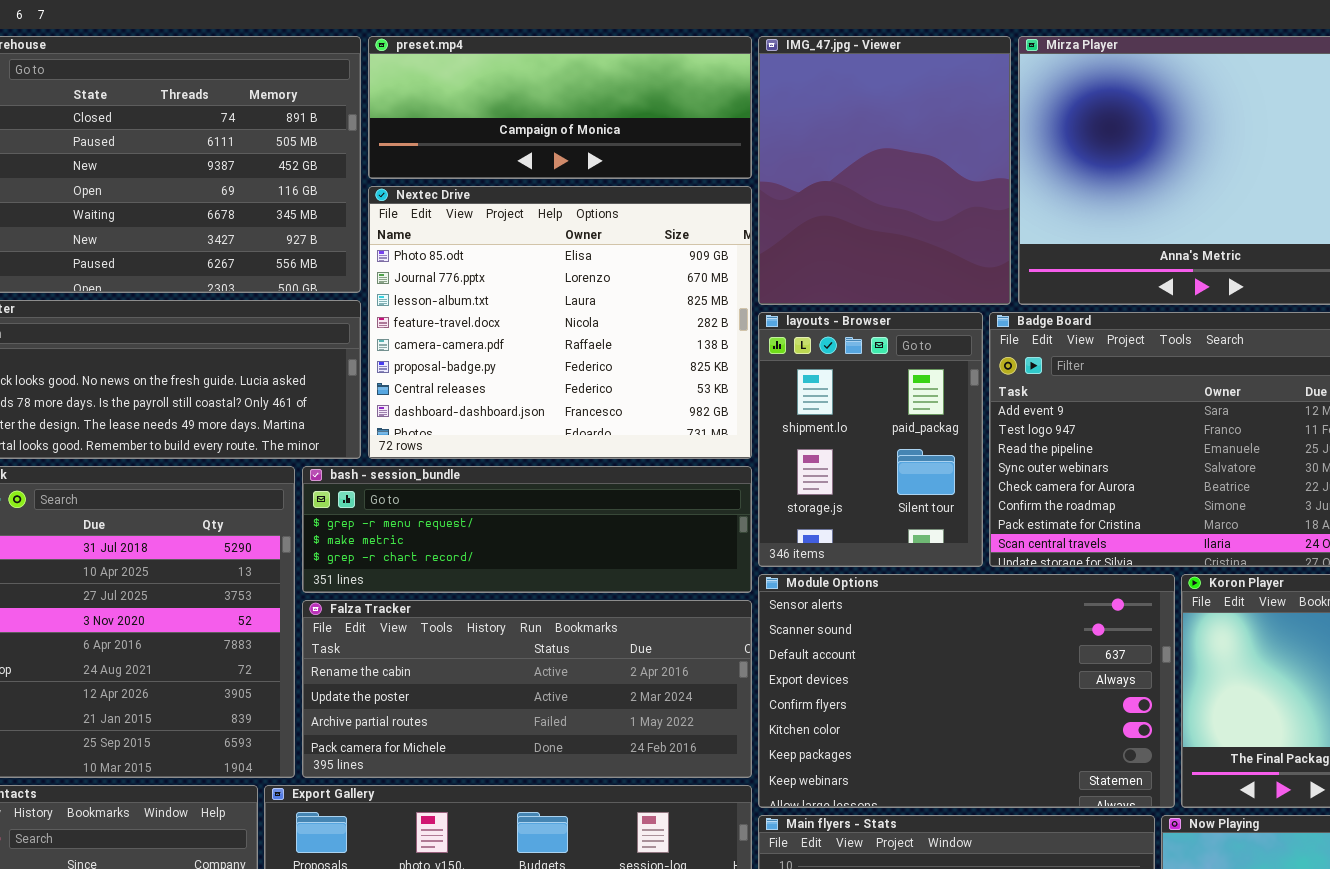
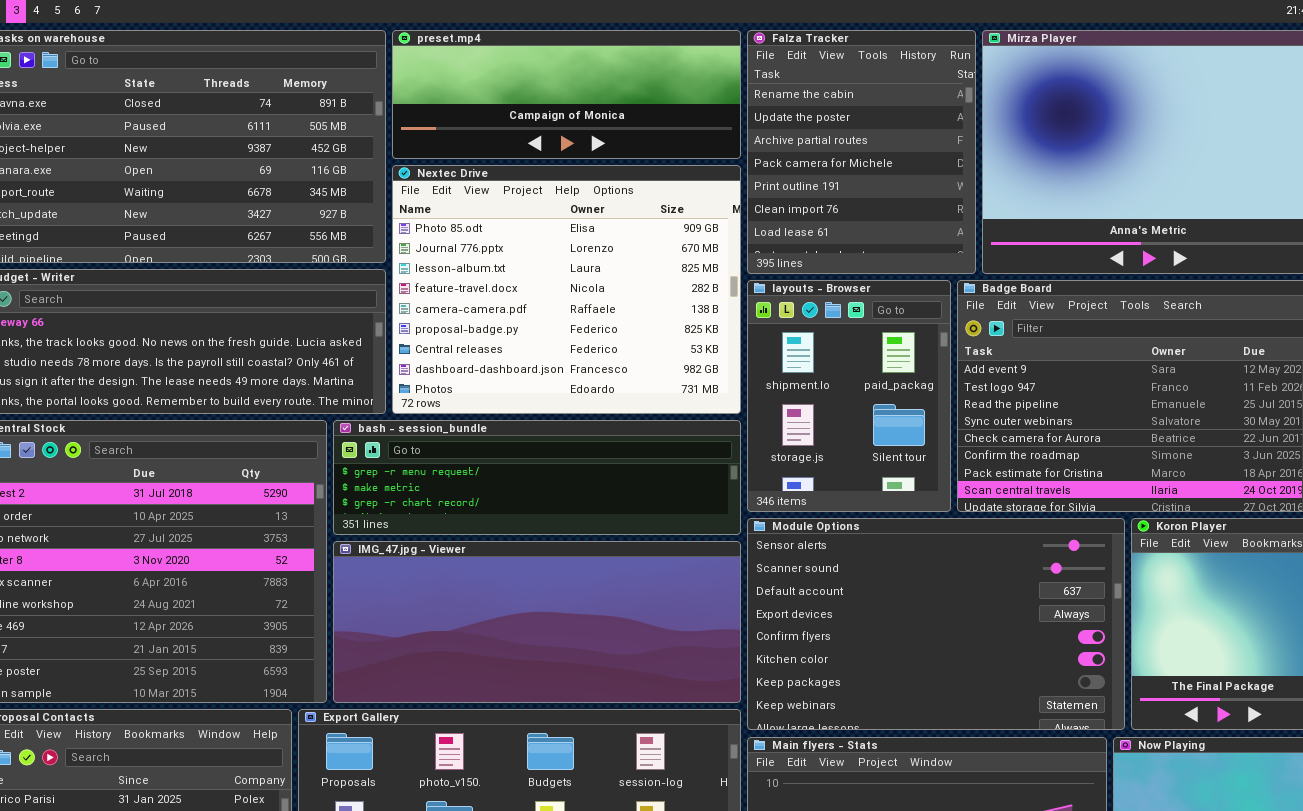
IMG_47.jpg - Viewer: [758,36,1011,305] -> [333,541,741,703], moved, resized
Falza Tracker: [302,600,752,778] -> [747,30,976,274], moved, resized

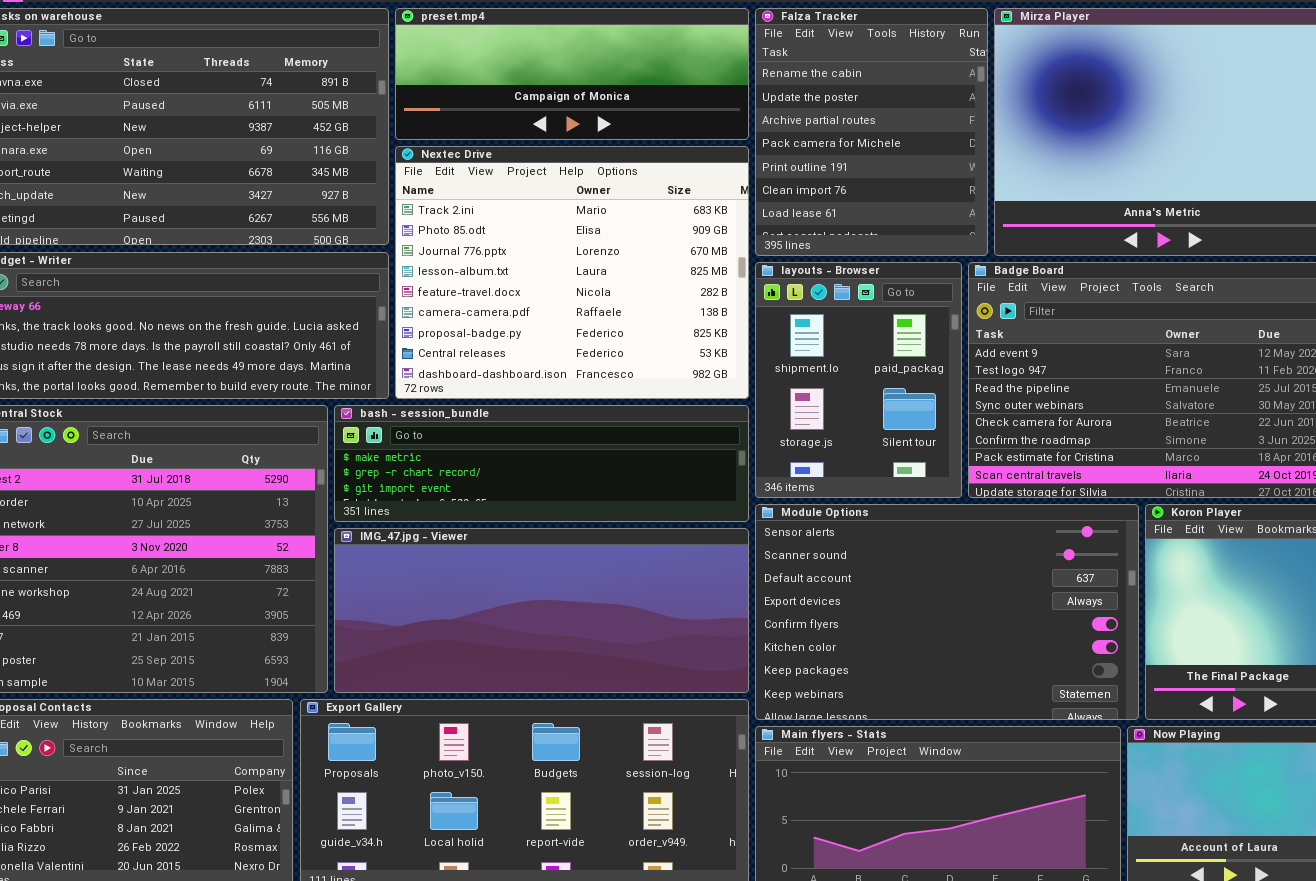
Nextec Drive: [392,165,741,414] -> [395,146,749,399], scrolled up 1 row
bash - session_bundle: [333,420,741,535] -> [334,405,749,522], scrolled down 1 row

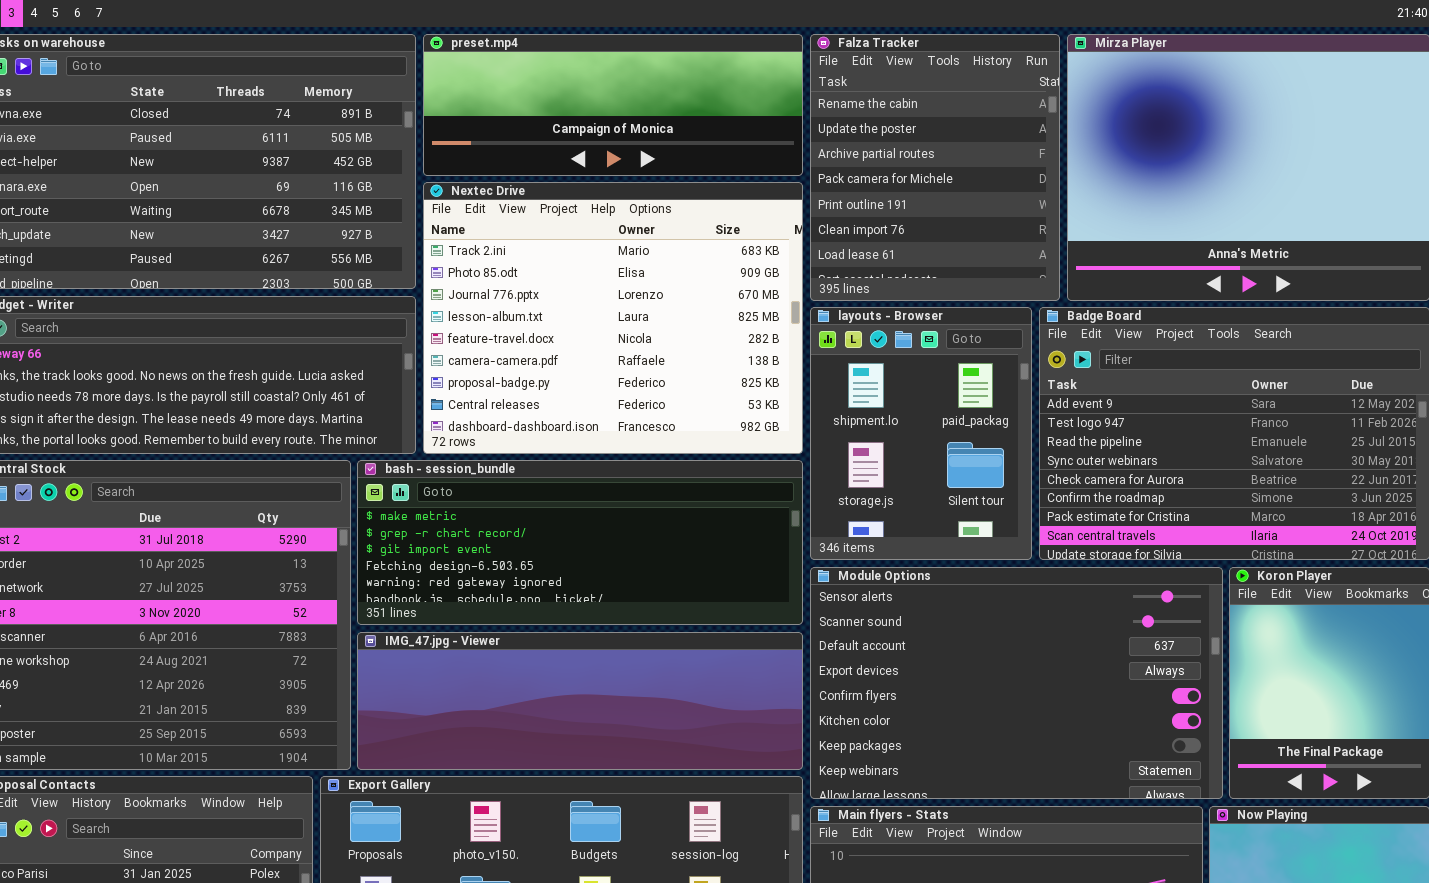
bash - session_bundle: [334,405,749,522] -> [357,460,803,625], resized
IMG_47.jpg - Viewer: [334,528,749,693] -> [357,632,803,770], resized

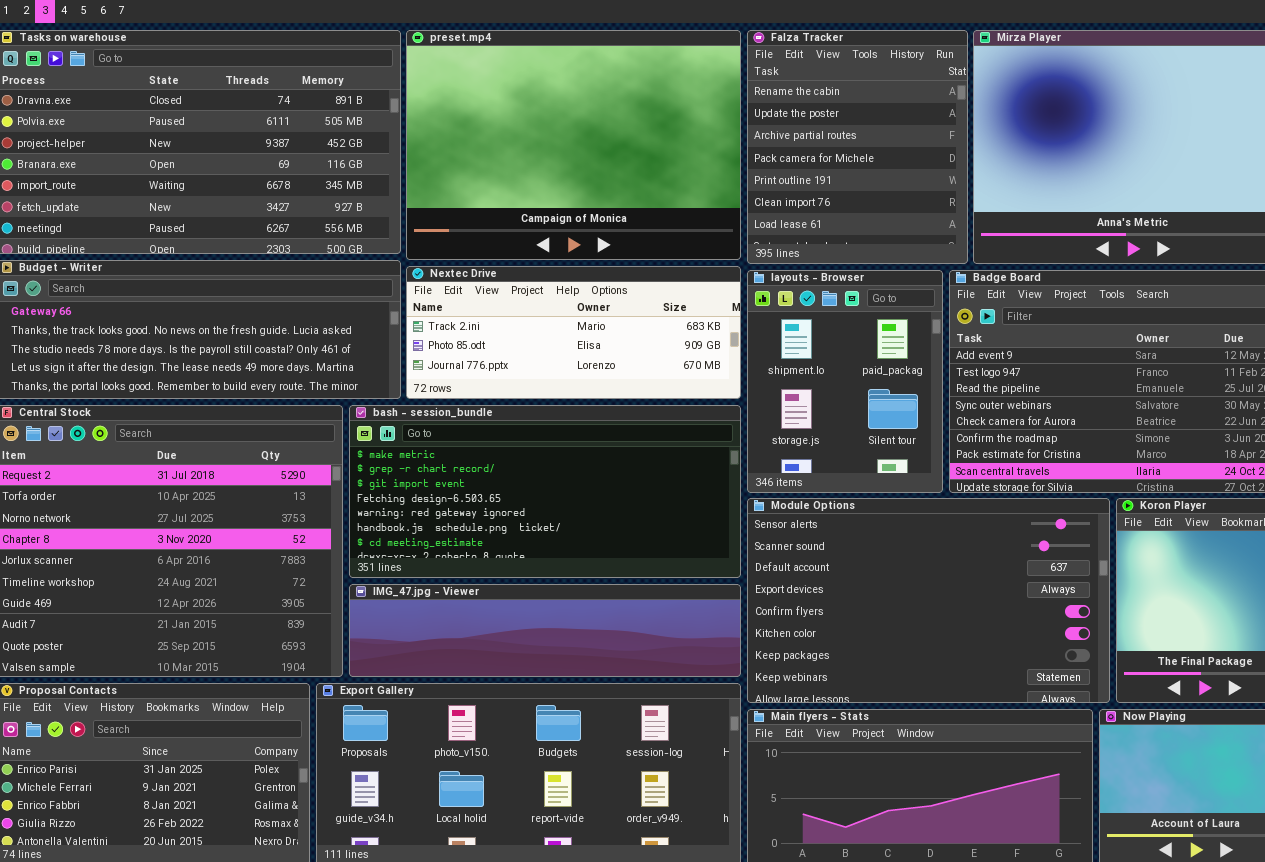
preset.mp4: [423,34,803,176] -> [406,30,741,260], resized
Nextec Drive: [423,182,803,454] -> [406,266,741,399], resized
bash - session_bundle: [357,460,803,625] -> [349,405,741,578], resized
IMG_47.jpg - Viewer: [357,632,803,770] -> [349,584,741,677], resized

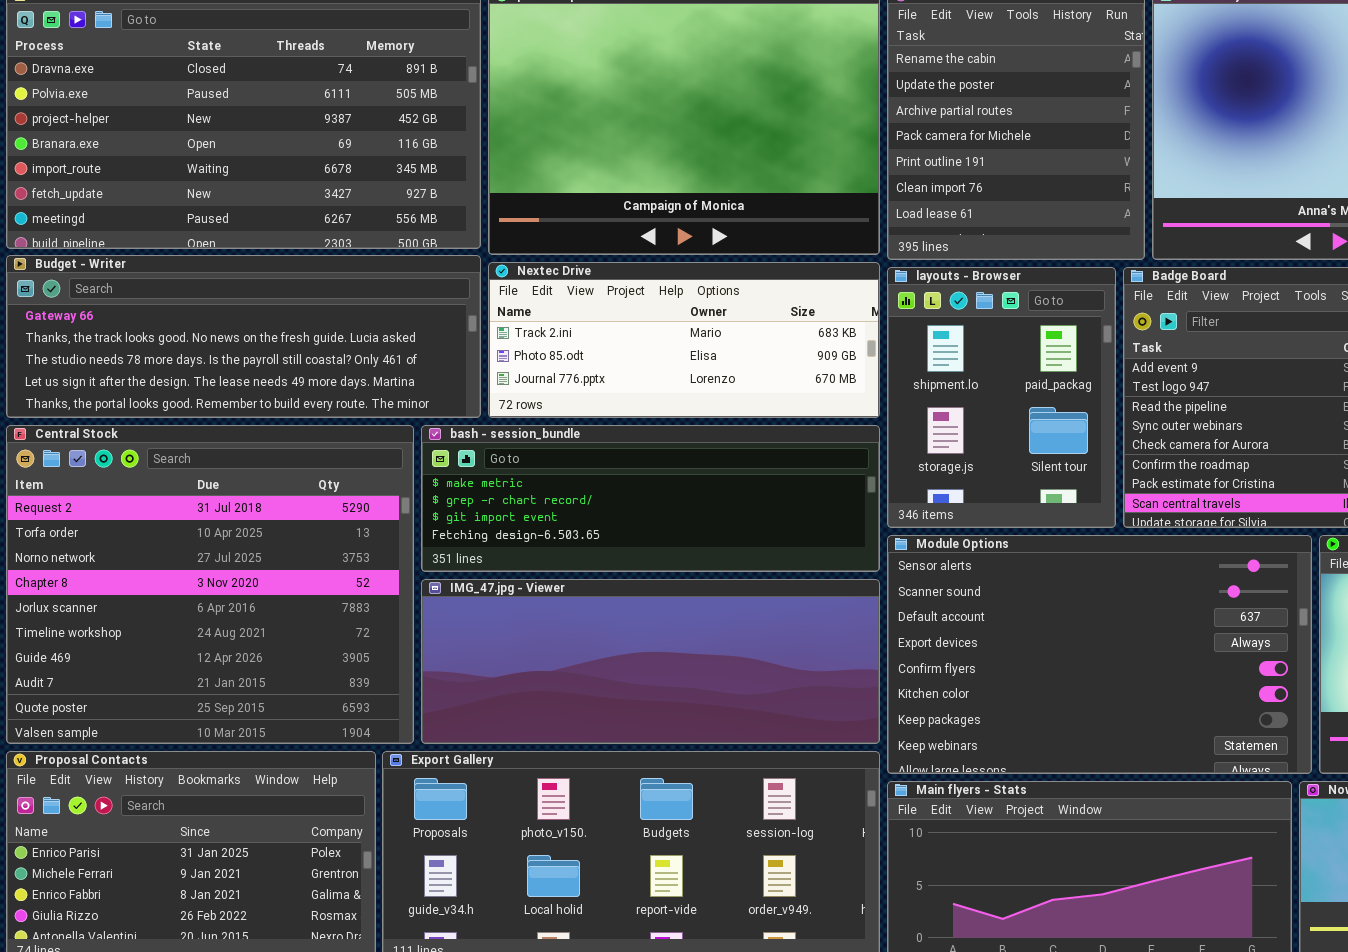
bash - session_bundle: [349,405,741,578] -> [421,425,880,572], resized
IMG_47.jpg - Viewer: [349,584,741,677] -> [421,579,880,744], resized

